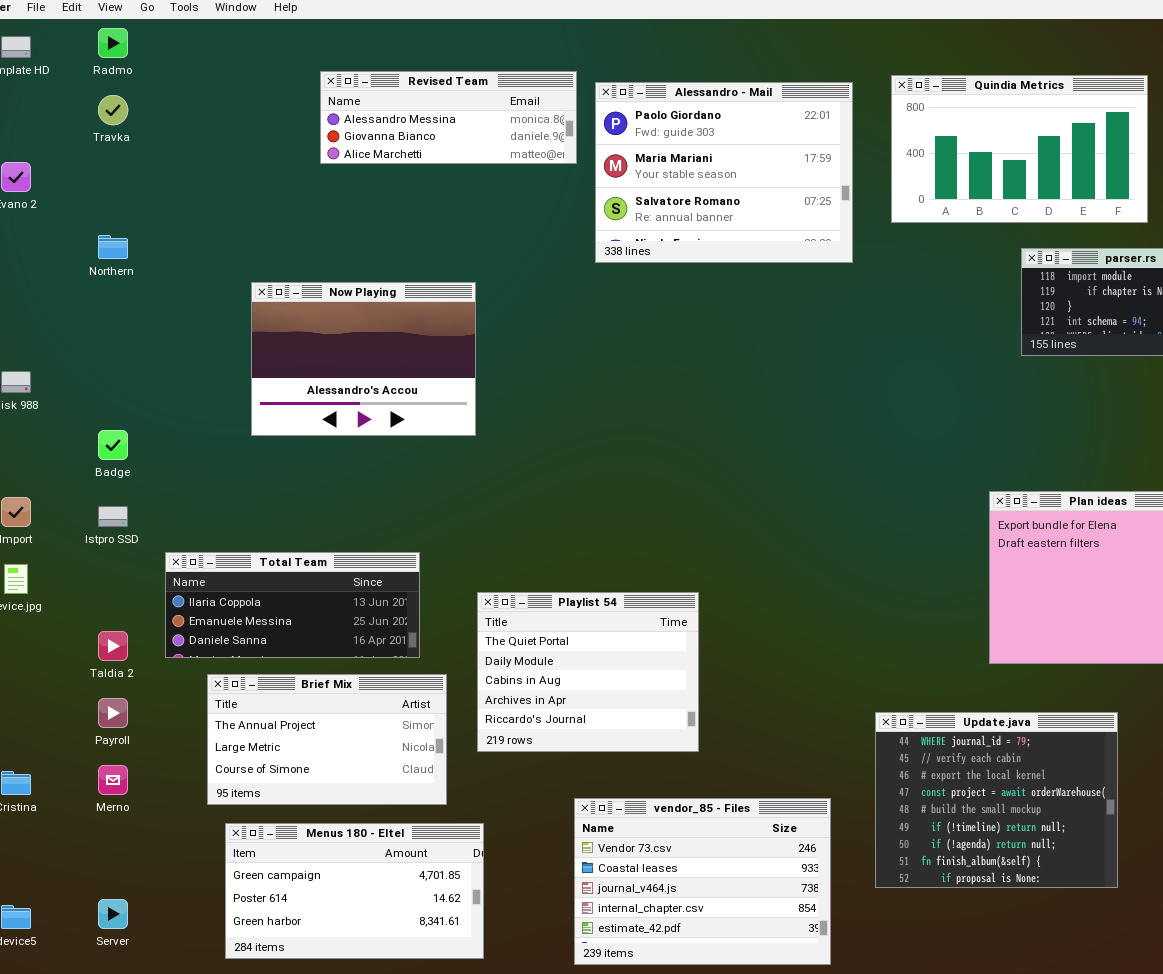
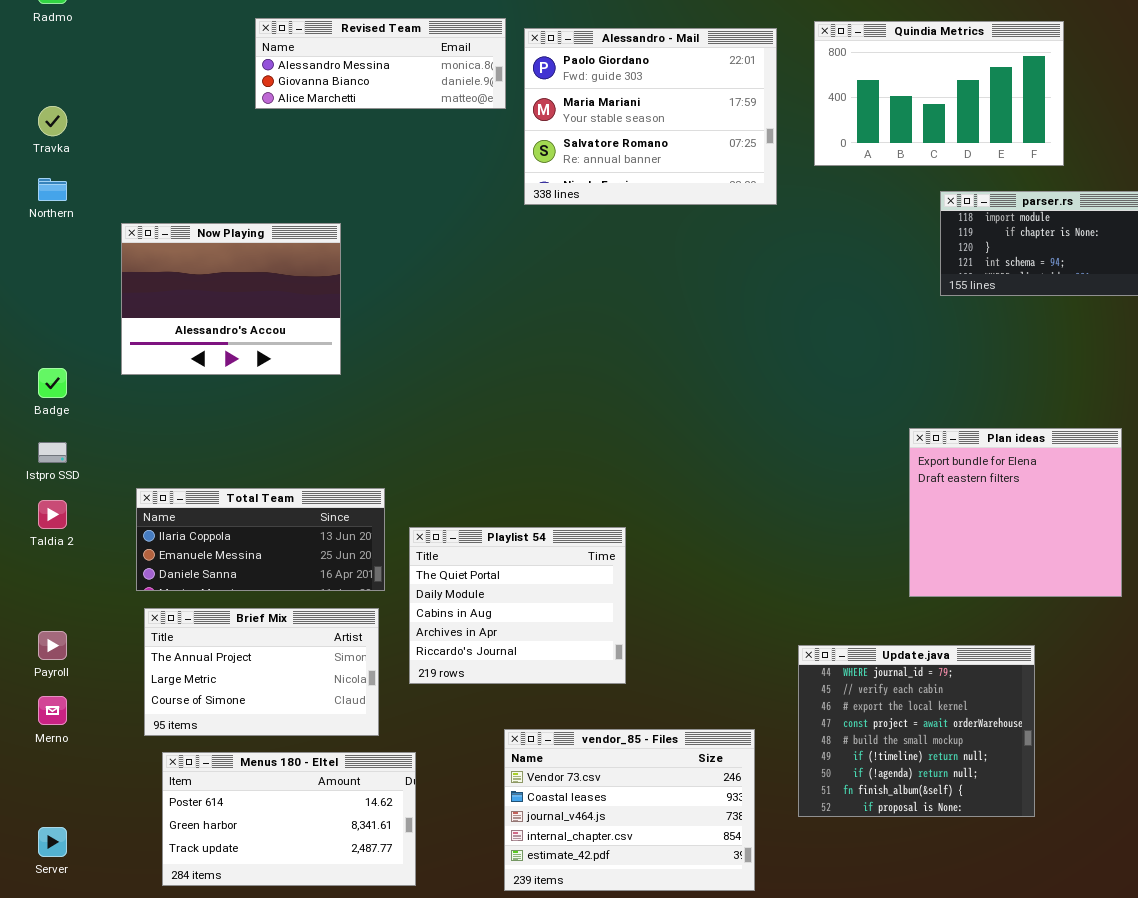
Travka: [98,95,128,125] -> [38,106,67,136], moved
Now Playing: [251,282,476,436] -> [121,223,341,375], moved
Total Team: [165,552,420,658] -> [136,488,385,591], moved
Taldia 2: [98,631,128,661] -> [38,500,67,529], moved
Menus 180 - Eltel: [225,823,484,959] -> [162,752,416,886], scrolled down 1 row

